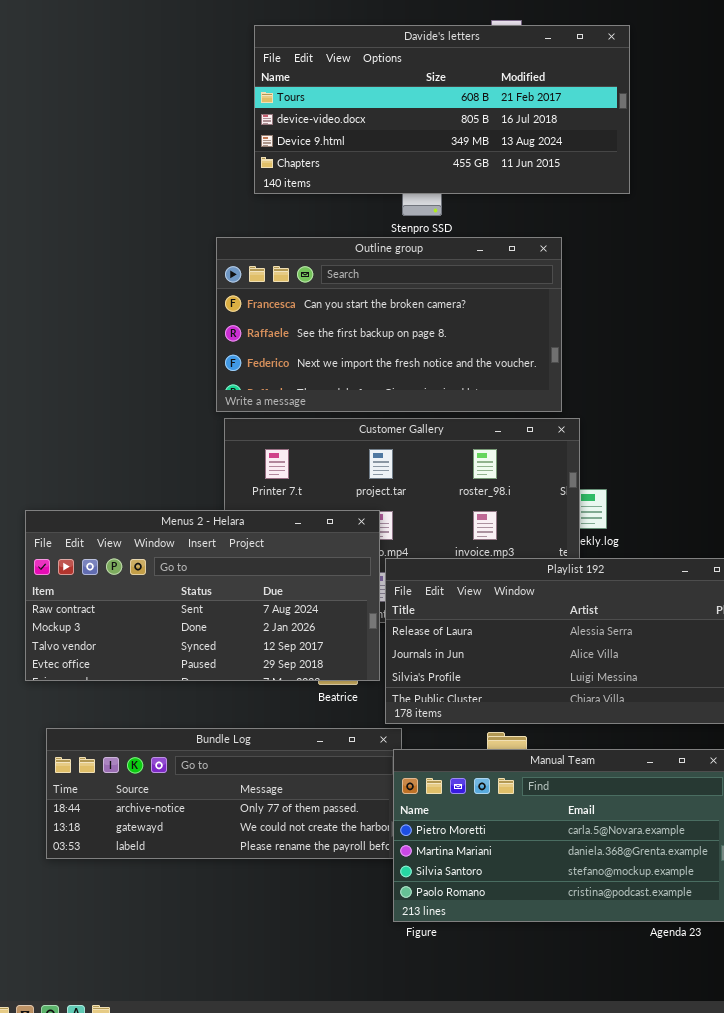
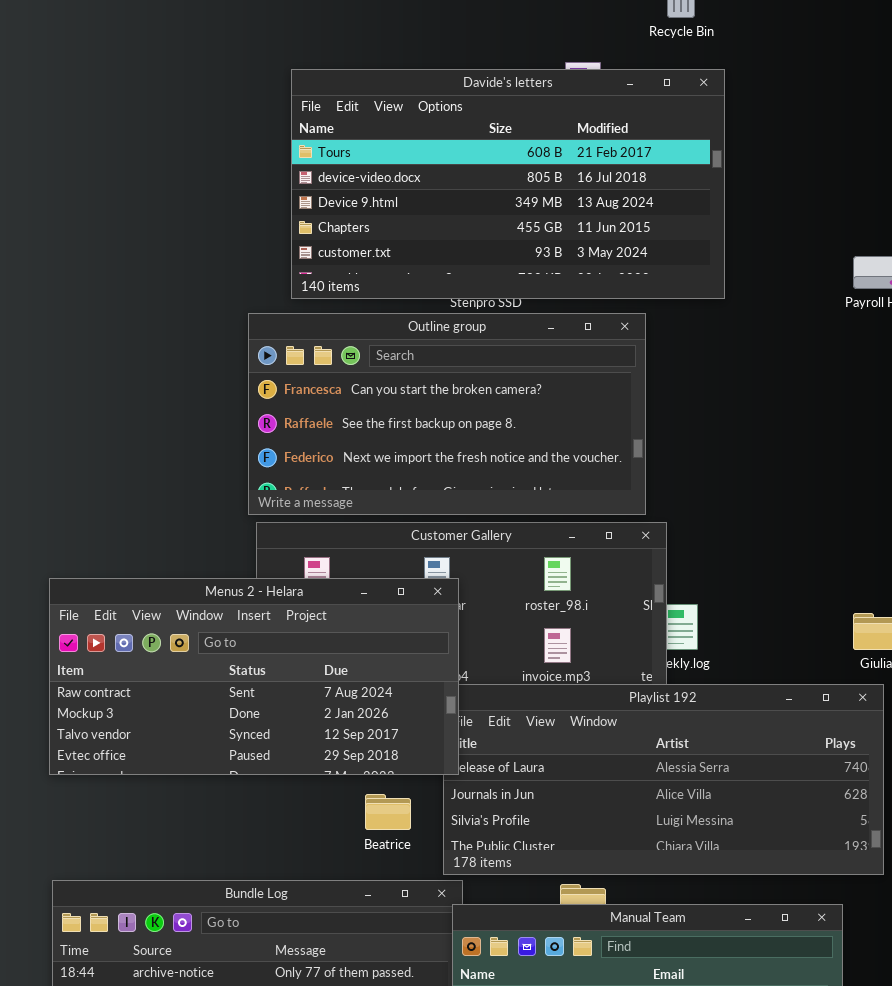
Davide's letters: [254,25,630,194] -> [291,69,725,299], resized
Menus 2 - Helara: [25,510,380,681] -> [49,578,459,775], moved

